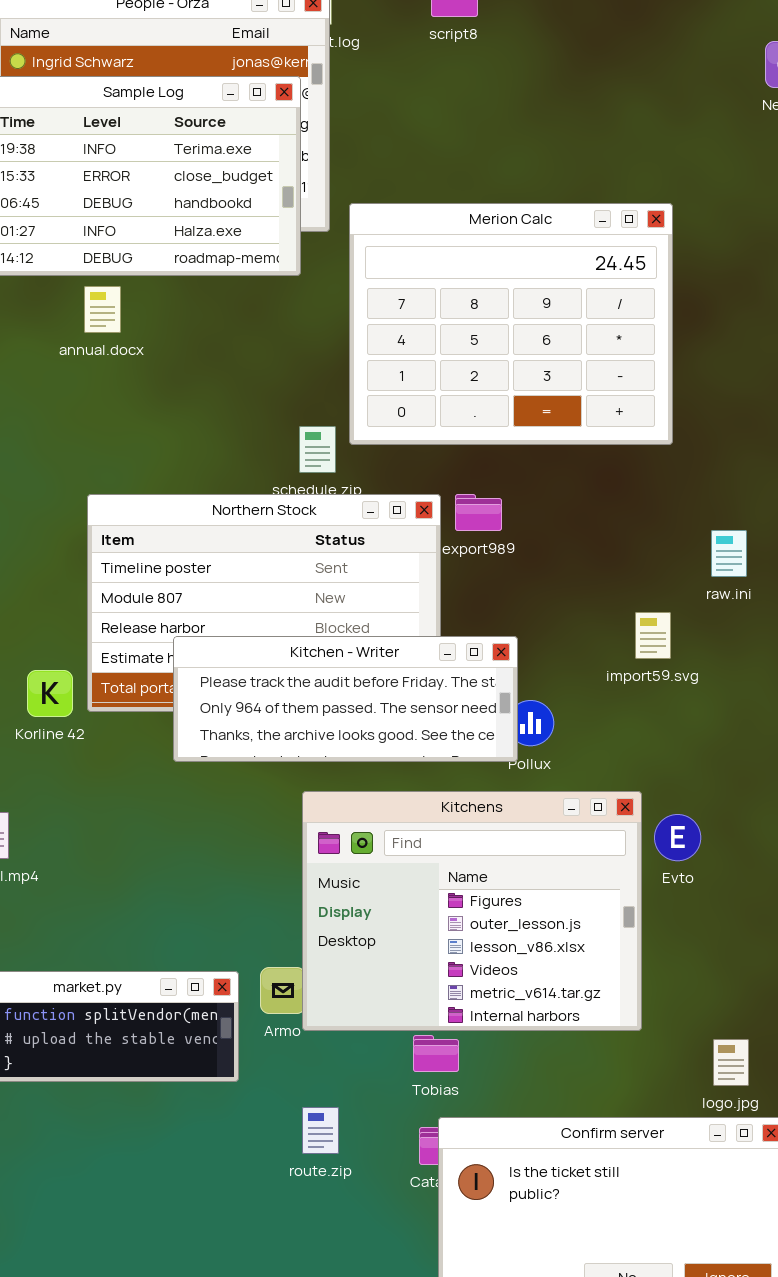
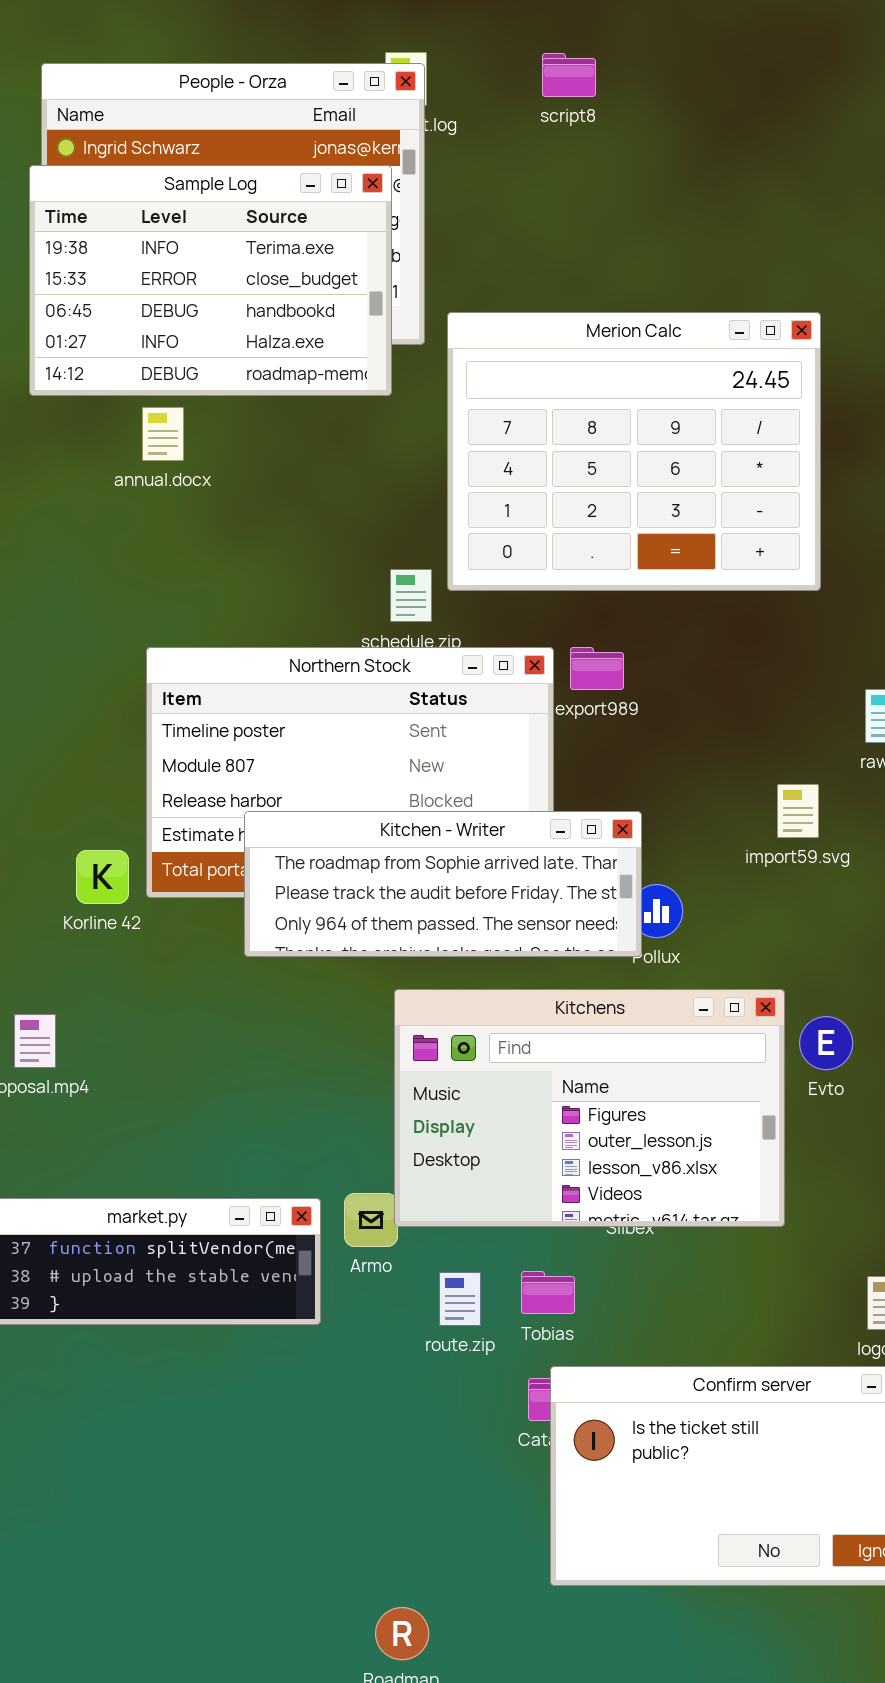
Kitchen - Writer: [173,636,518,762] -> [244,811,642,957], scrolled up 1 row
Kitchens: [302,791,642,1031] -> [394,989,785,1227], resized
route.zip: [302,1107,339,1154] -> [439,1272,481,1326], moved

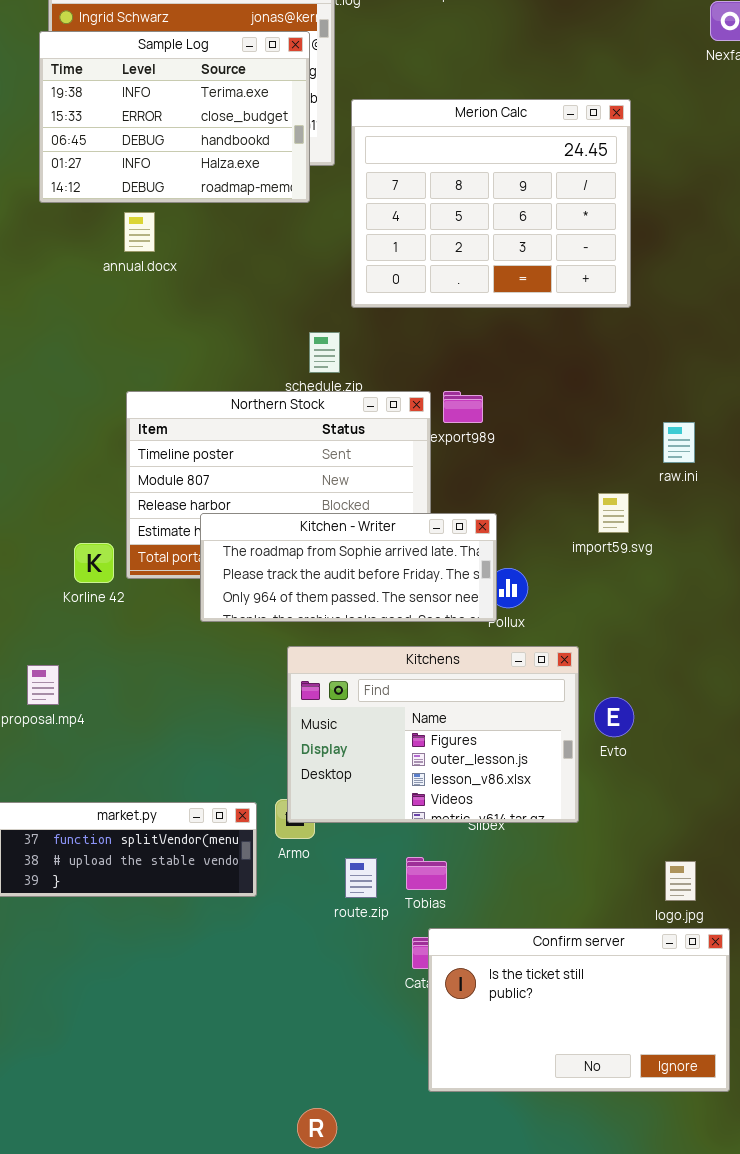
Merion Calc: [447,312,821,591] -> [351,99,631,308], moved
Kitchens: [394,989,785,1227] -> [287,646,579,823], moved
Evto: [799,1016,853,1070] -> [594,697,634,737], moved

